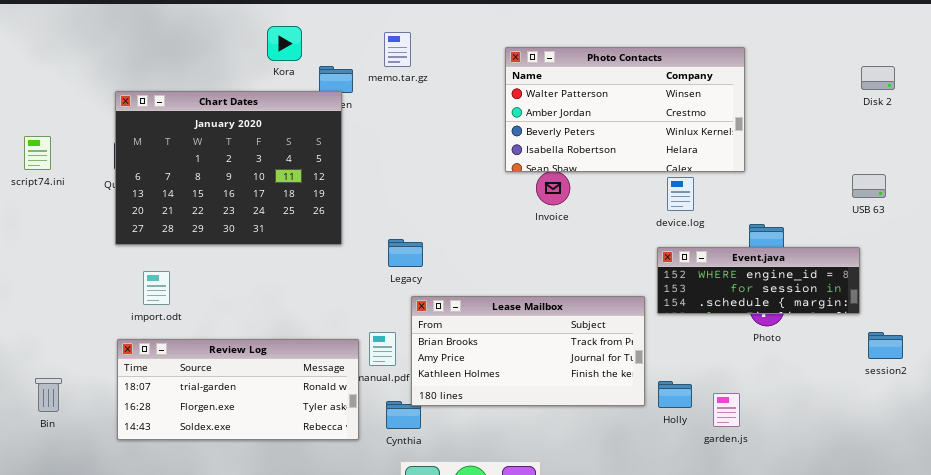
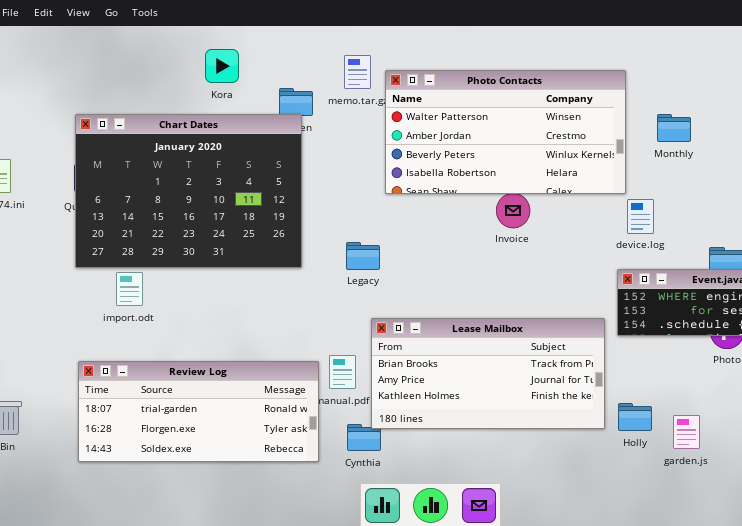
Kora: [267,26,302,61] -> [205,49,239,83], moved
Photo Contacts: [505,47,745,172] -> [385,70,626,194], moved
Legacy: [388,239,423,267] -> [346,242,380,270], moved
import.odt: [143,271,170,305] -> [116,272,143,306], moved

